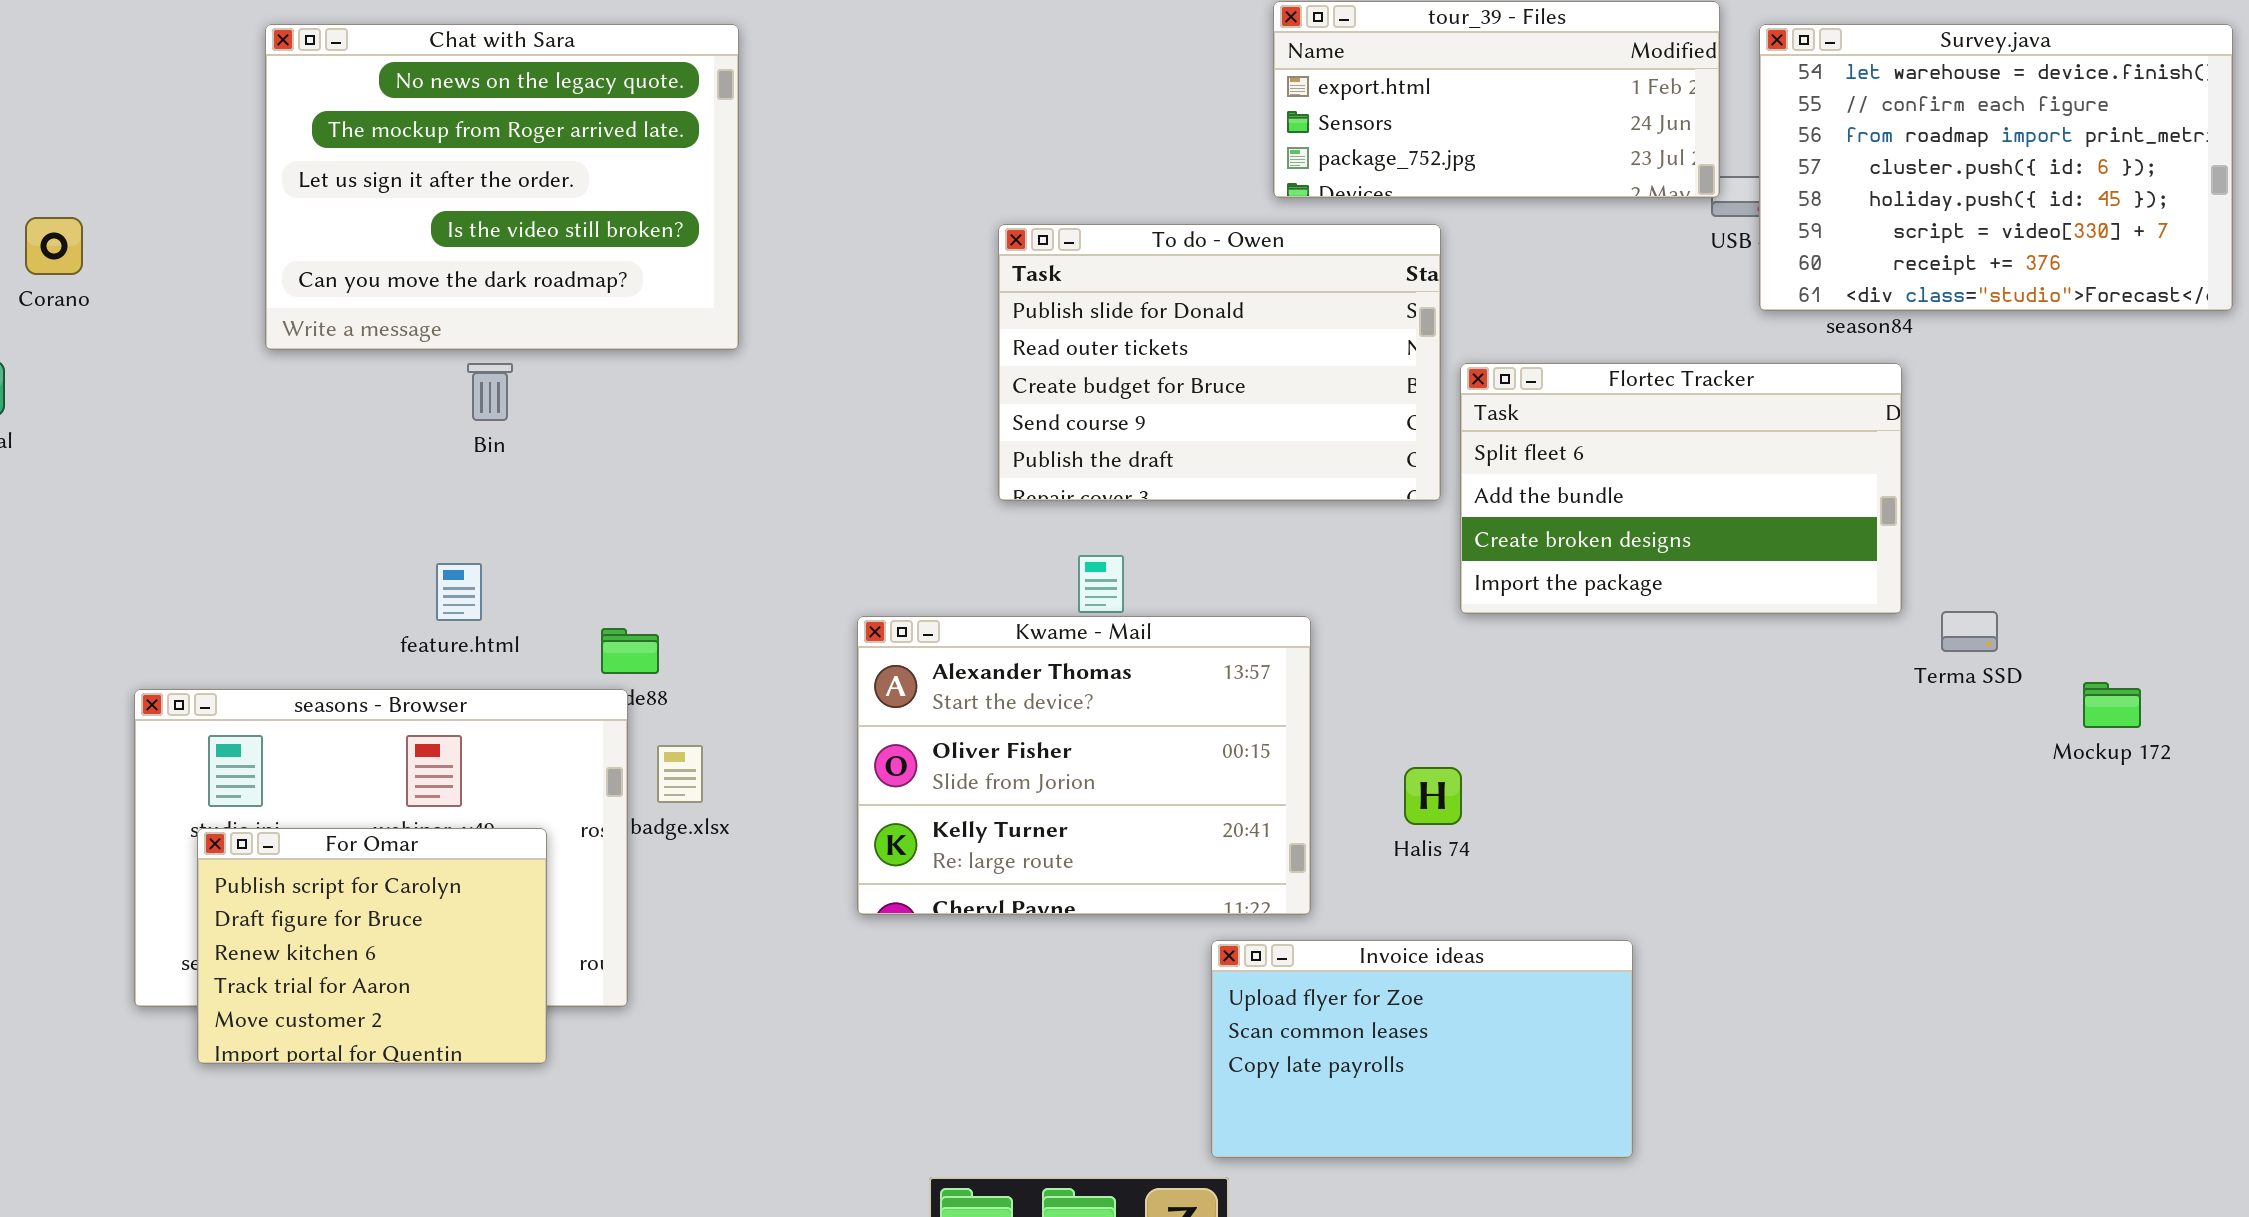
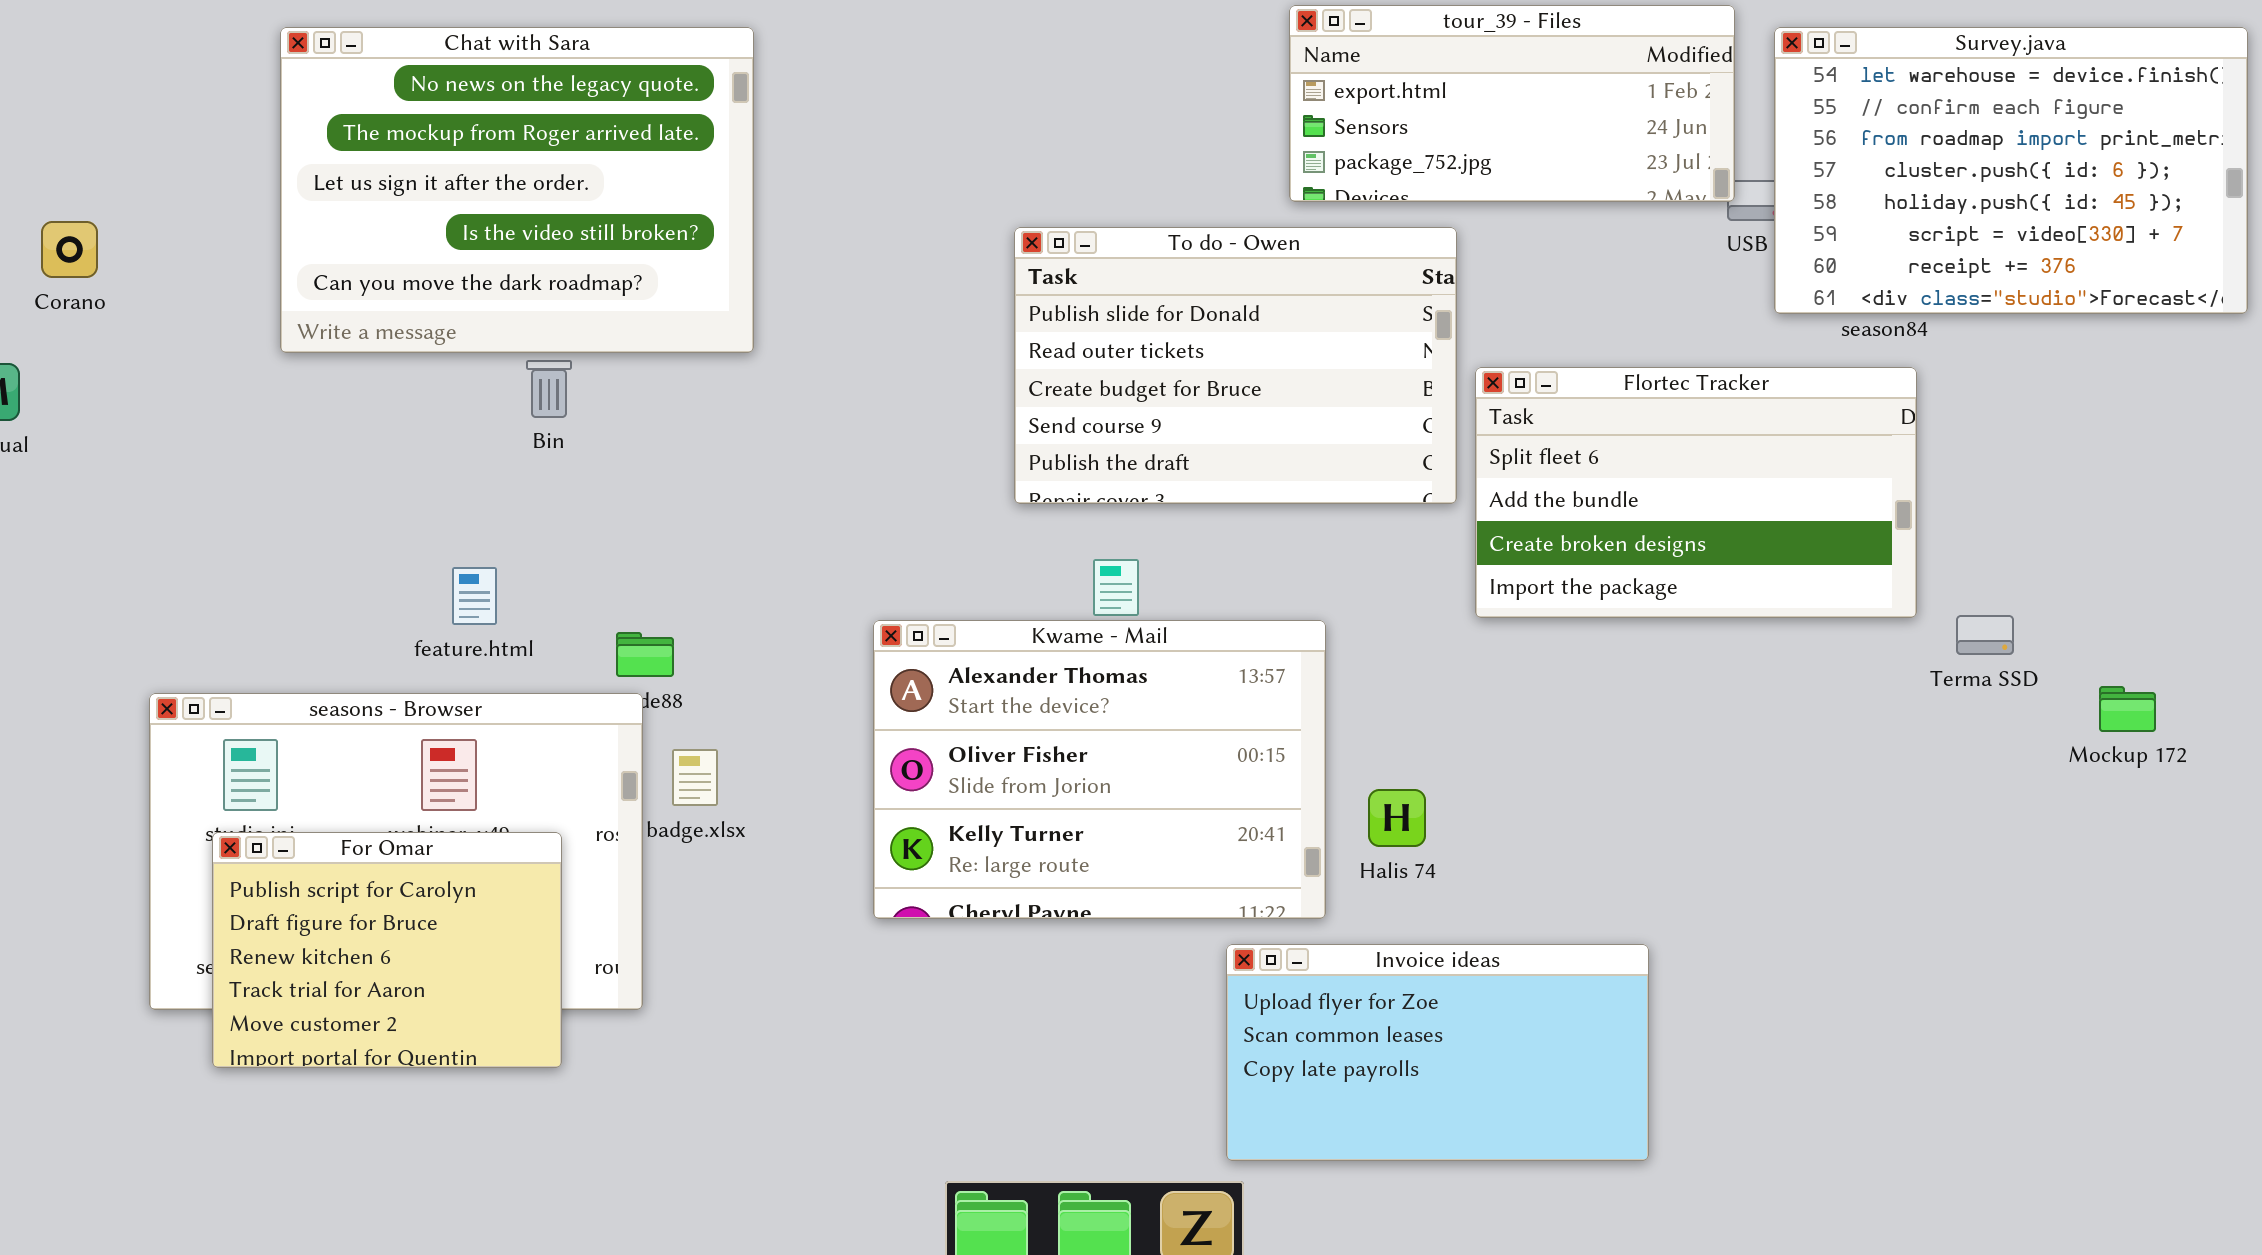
Bin: [467,363,513,421] -> [526,360,572,418], moved
Halis 74: [1404,767,1462,825] -> [1368,789,1426,847], moved

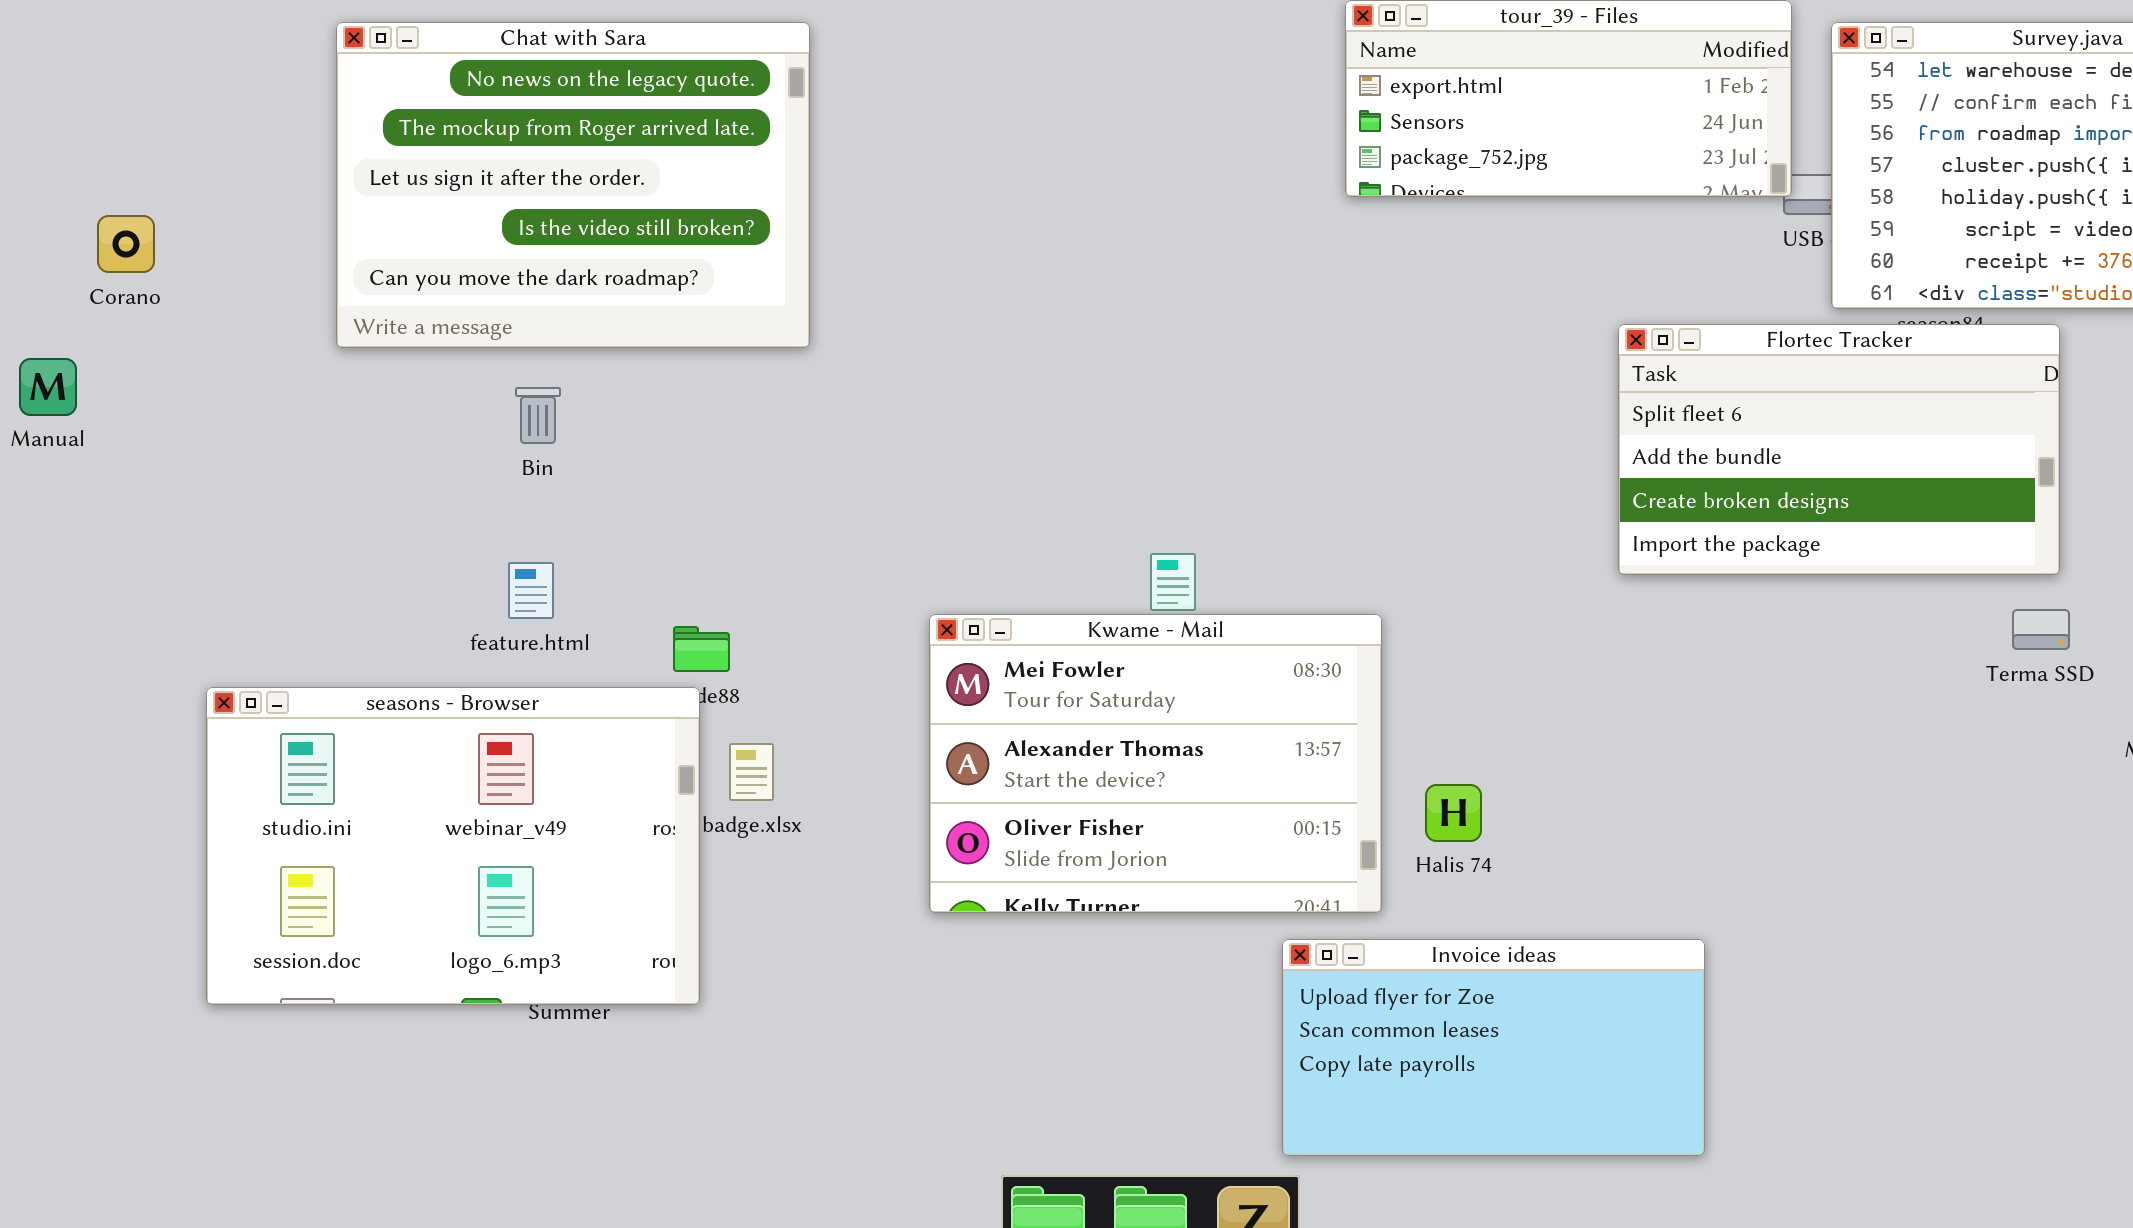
To do - Owen: [1014,227,1457,504] -> none, closed
Bin: [526,360,572,418] -> [515,387,561,444], moved
Flortec Tracker: [1475,367,1917,618] -> [1618,324,2060,575], moved
Kwame - Mail: [873,620,1326,919] -> [929,614,1382,913], scrolled up 1 row
For Omar: [212,832,562,1068] -> none, closed

